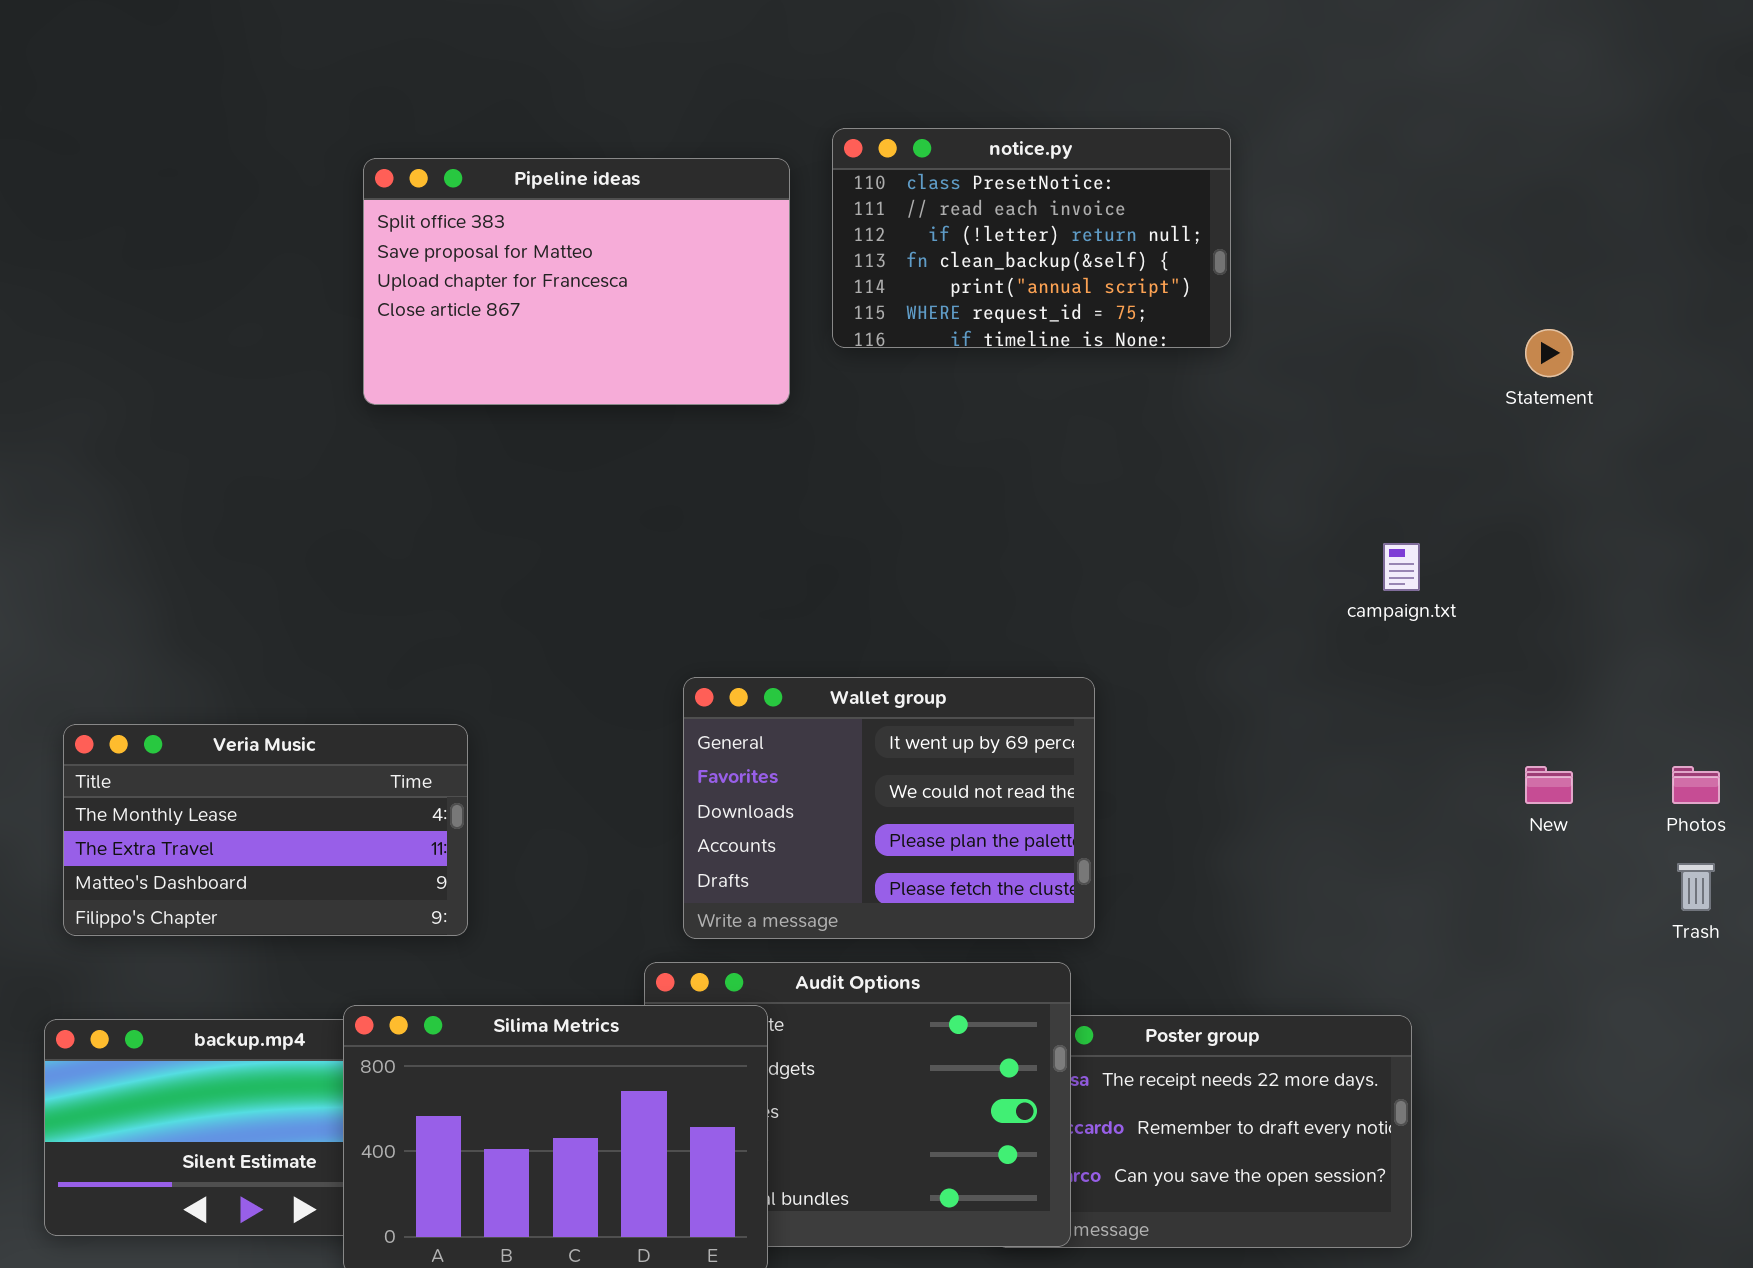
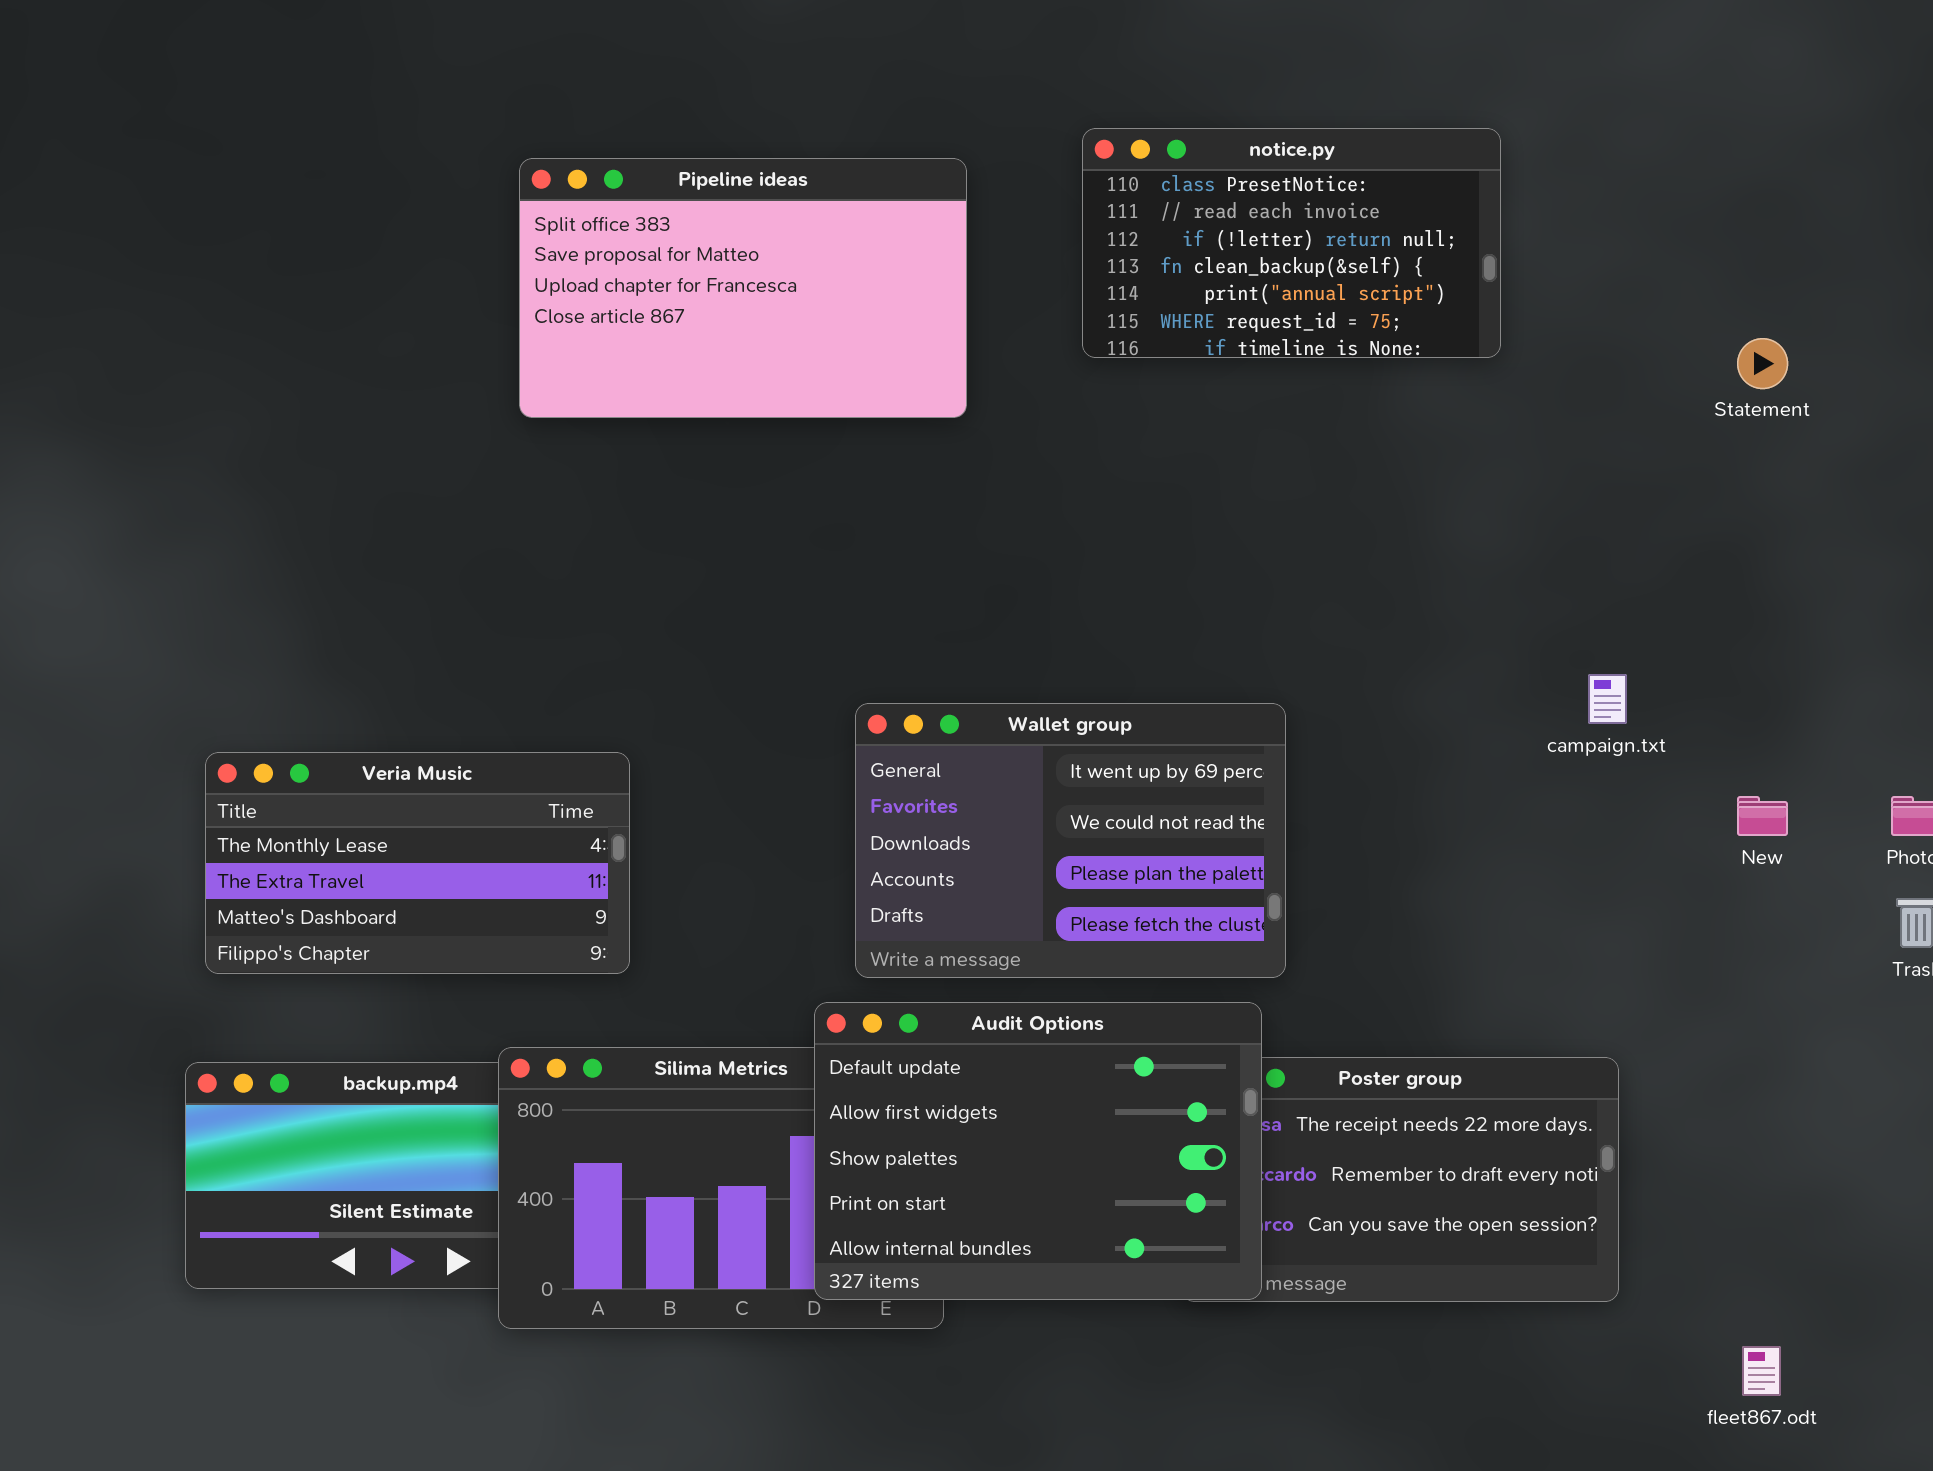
notice.py: [832,128,1231,348] -> [1082,128,1501,358], moved
campaign.txt: [1383,543,1420,591] -> [1588,674,1627,724], moved
Audit Options: [644,962,1071,1247] -> [814,1002,1262,1300], raised

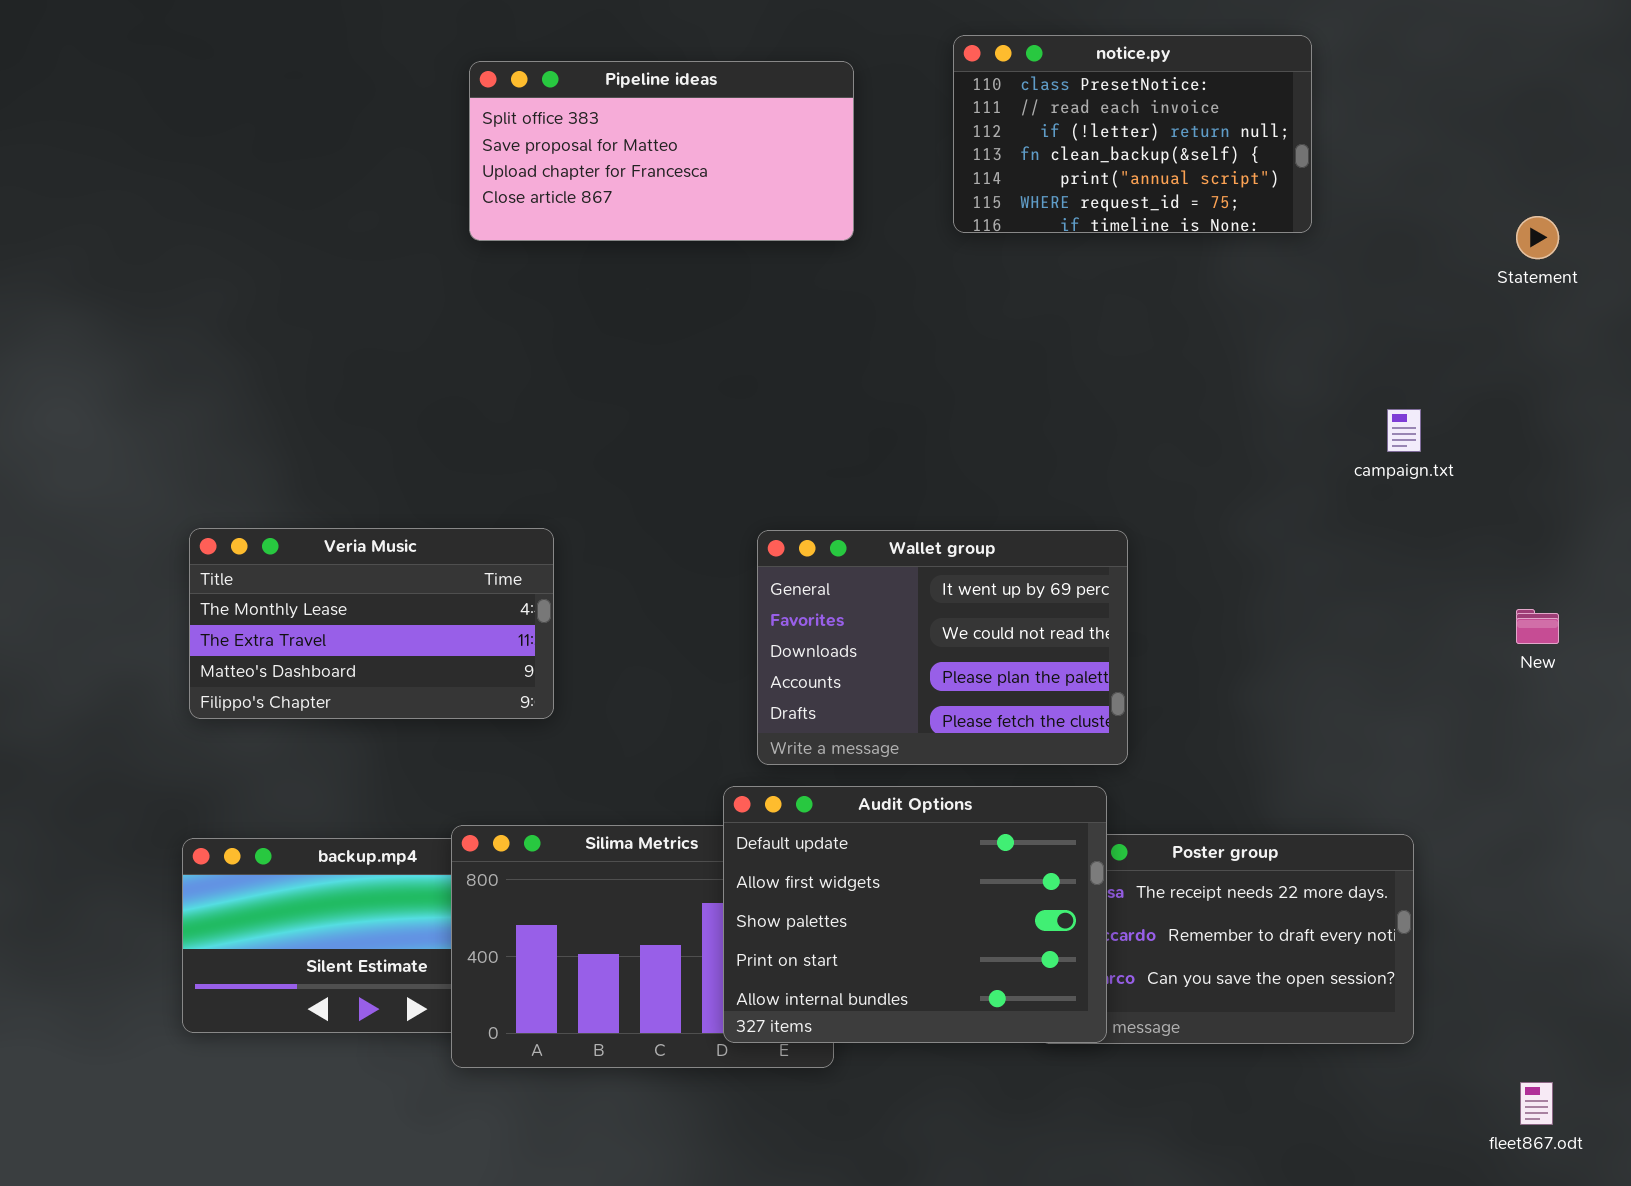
Pipeline ideas: [519,158,967,418] -> [469,61,854,241], resized
campaign.txt: [1588,674,1627,724] -> [1387,409,1421,452], moved
Veria Music: [205,752,630,974] -> [189,528,554,719], moved

